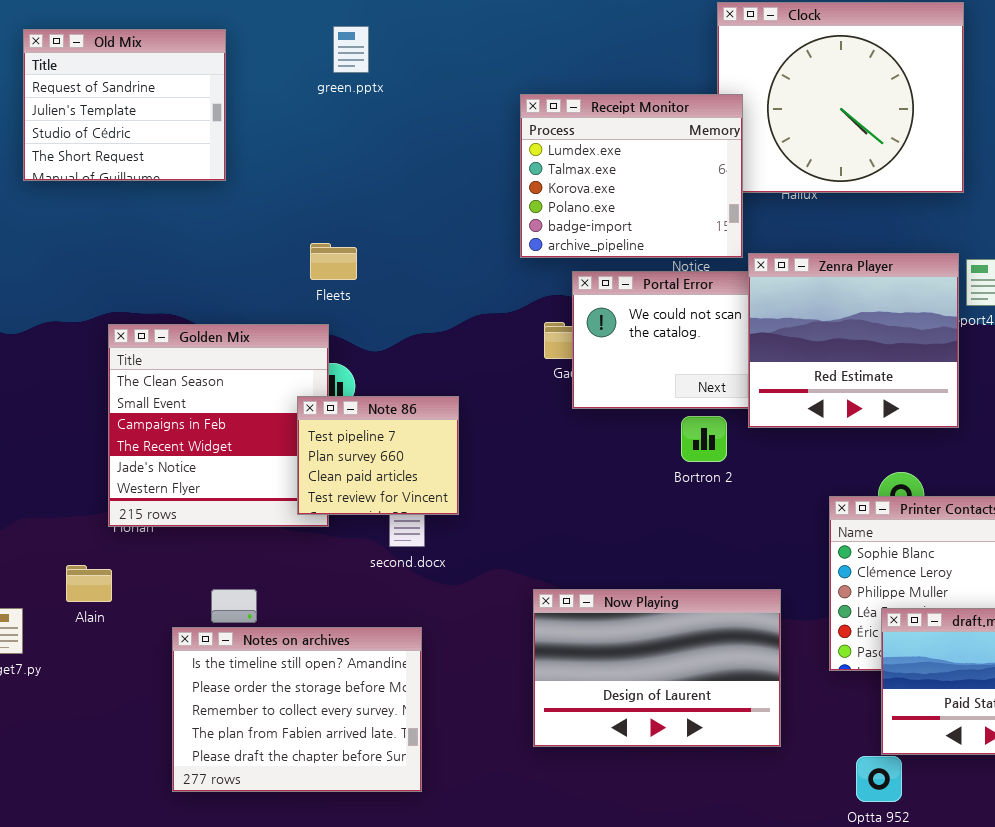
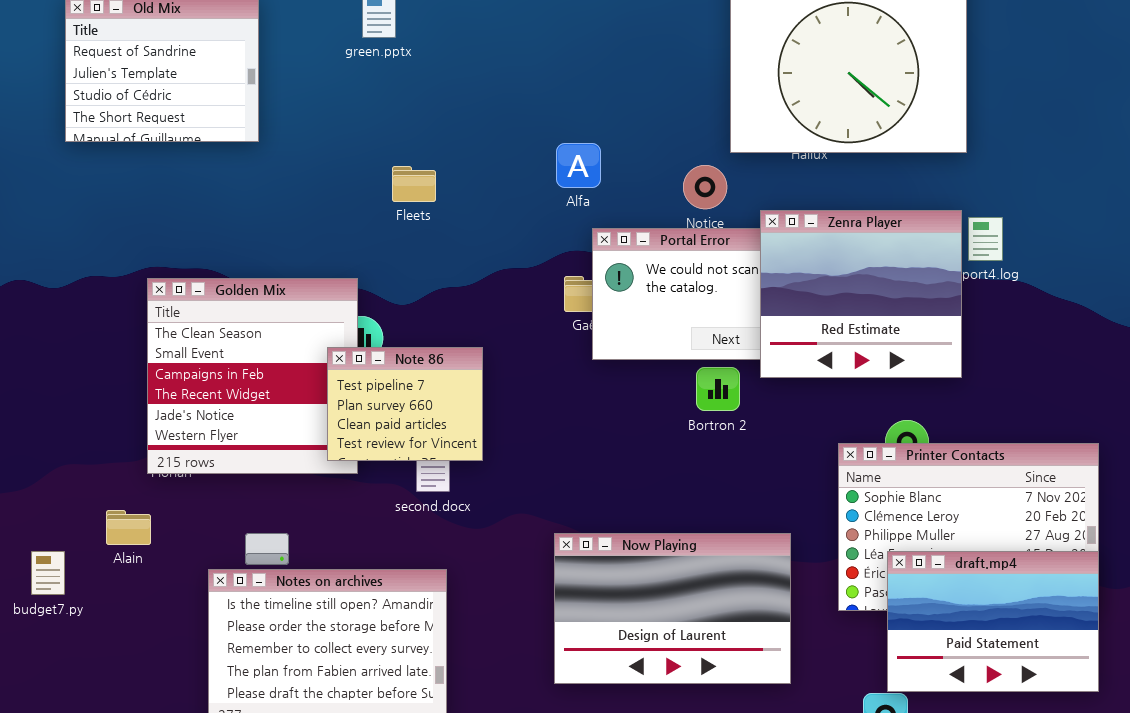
Receipt Monitor: [520,94,743,258] -> none, closed
Fleets: [310,243,357,280] -> [392,166,436,202], moved

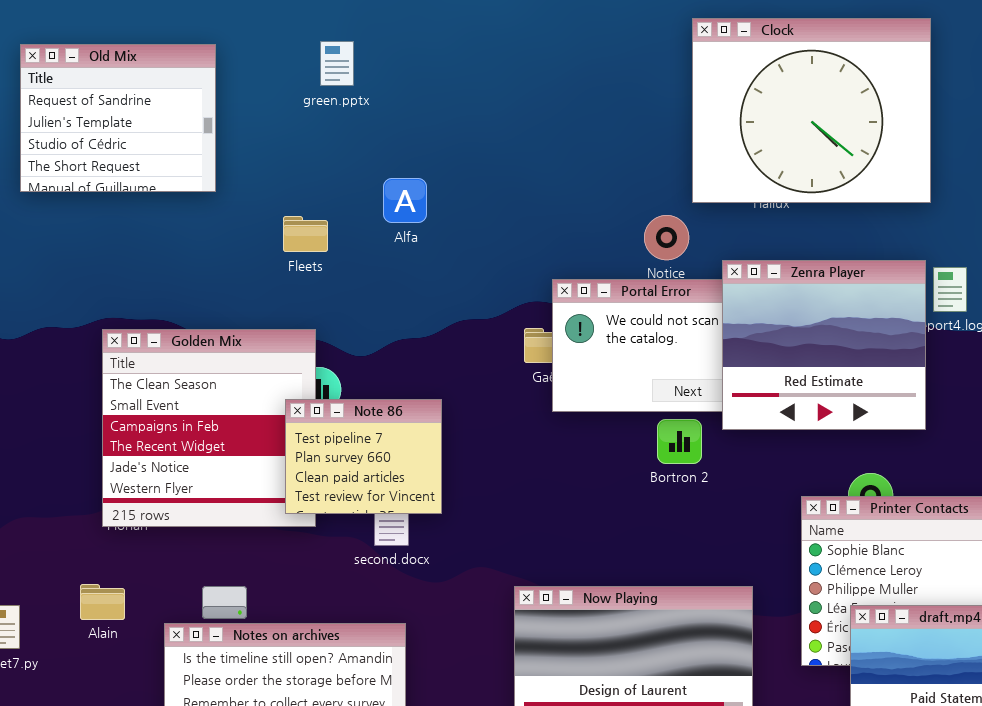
Alfa: [556,143,601,188] -> [383,178,427,223], moved
Fleets: [392,166,436,202] -> [283,216,328,252], moved
Alain: [106,510,151,545] -> [80,584,125,620], moved

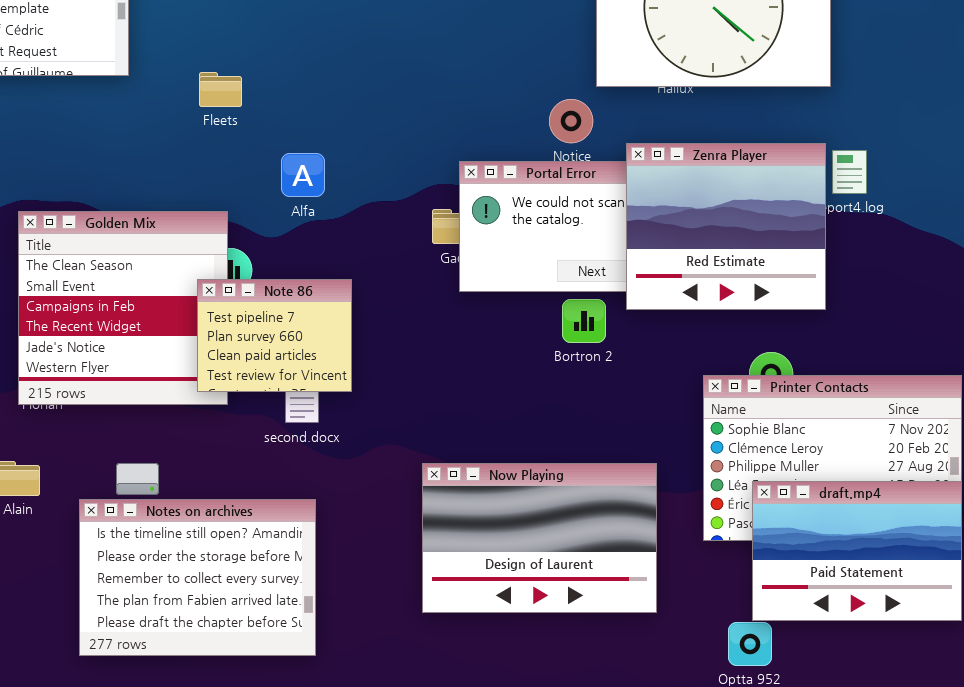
Alfa: [383,178,427,223] -> [281,153,325,197], moved
Fleets: [283,216,328,252] -> [199,72,242,107], moved

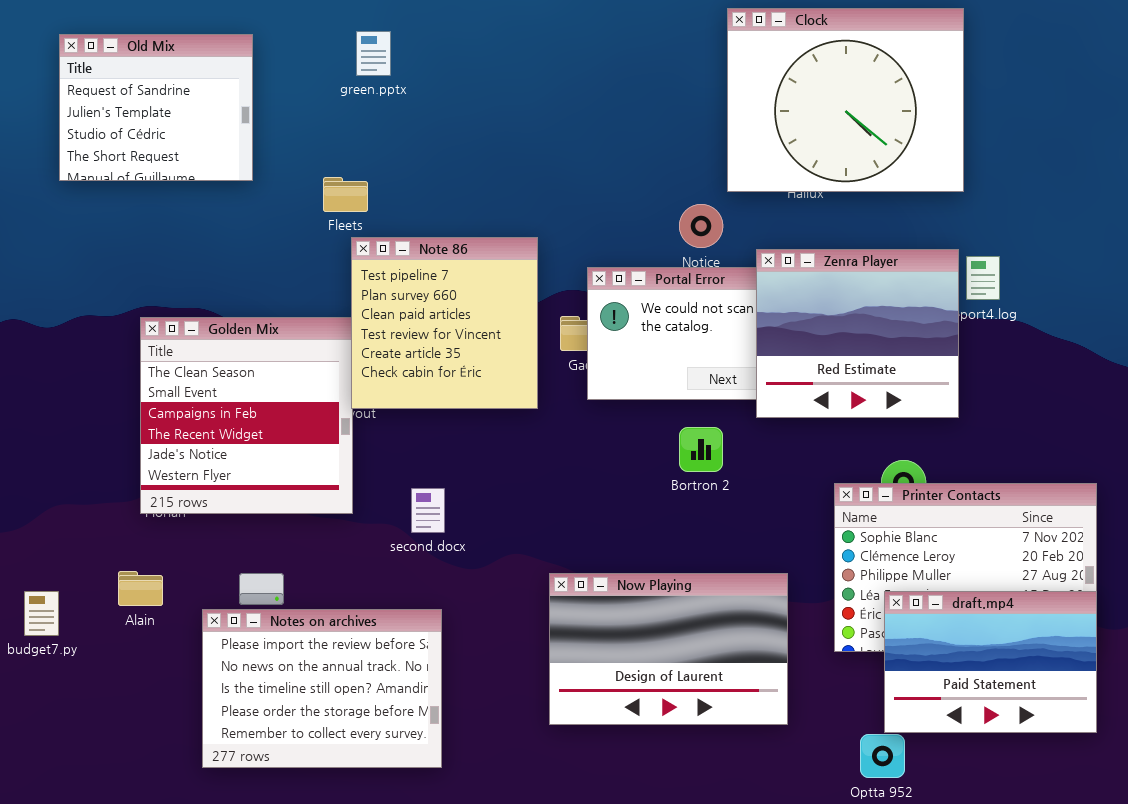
Note 86: [197,279,352,392] -> [351,237,538,409], moved, resized
Bortron 2: [562,299,606,343] -> [679,427,723,472], moved
Notes on archives: [79,499,316,656] -> [202,609,442,768], scrolled up 2 rows

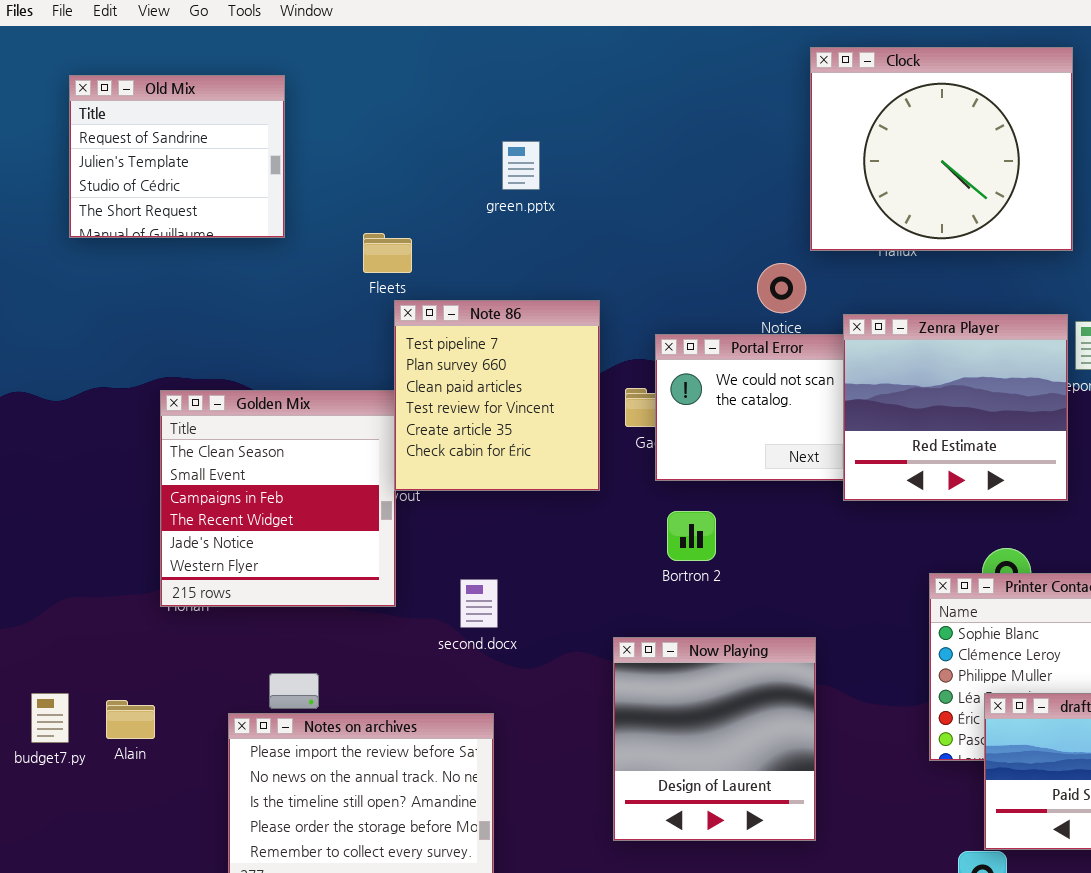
green.pptx: [356,31,391,76] -> [502,141,540,190], moved
Bortron 2: [679,427,723,472] -> [667,511,716,561], moved
Alain: [118,571,163,606] -> [106,700,155,739], moved
Now Playing: [549,573,788,725] -> [613,637,816,841], resized

